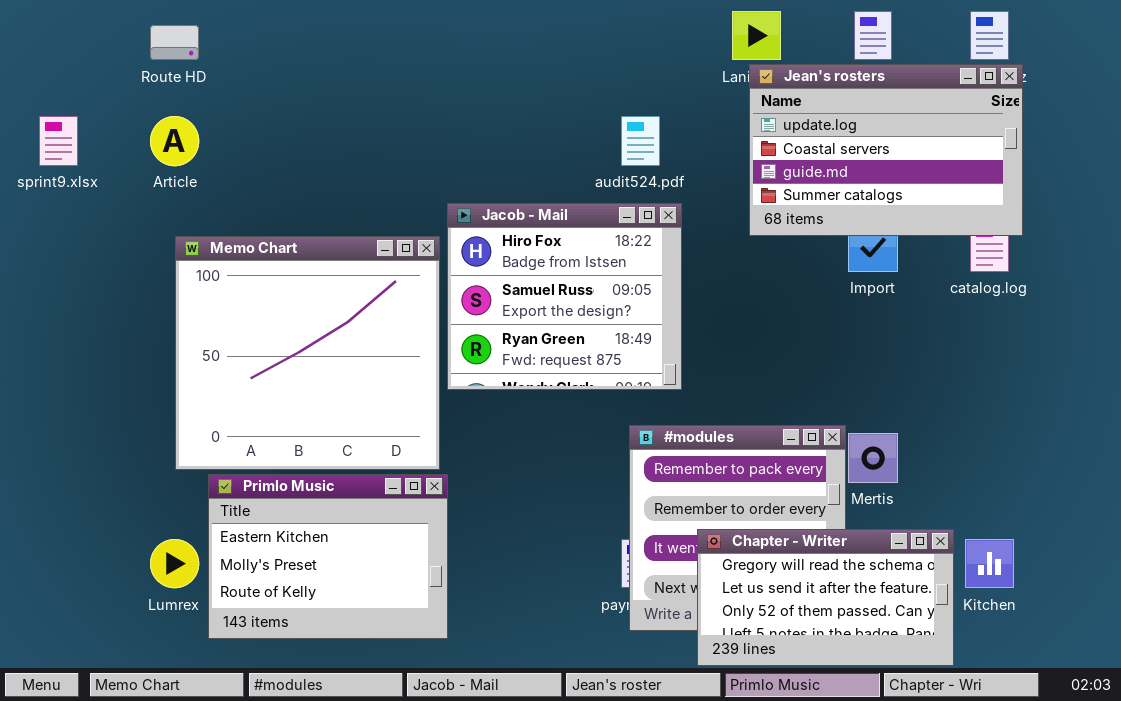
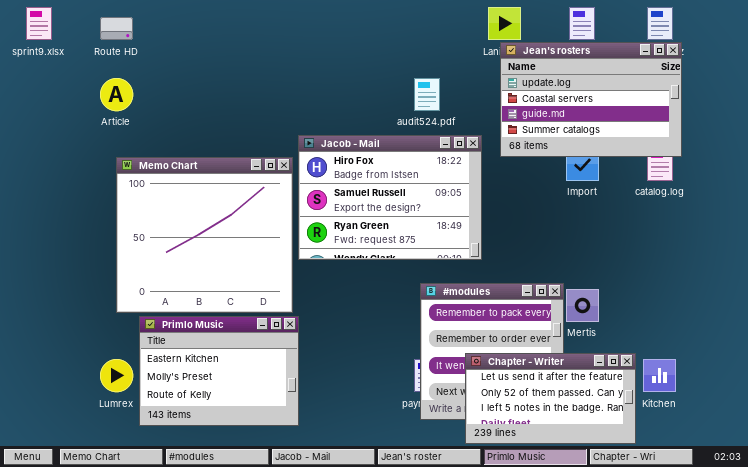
sprint9.xlsx: [39,116,78,166] -> [26,7,52,40], moved
Jacob - Mail: [447,203,682,390] -> [298,135,482,260], resized
Chapter - Writer: [697,529,954,666] -> [465,353,636,444], scrolled down 1 row

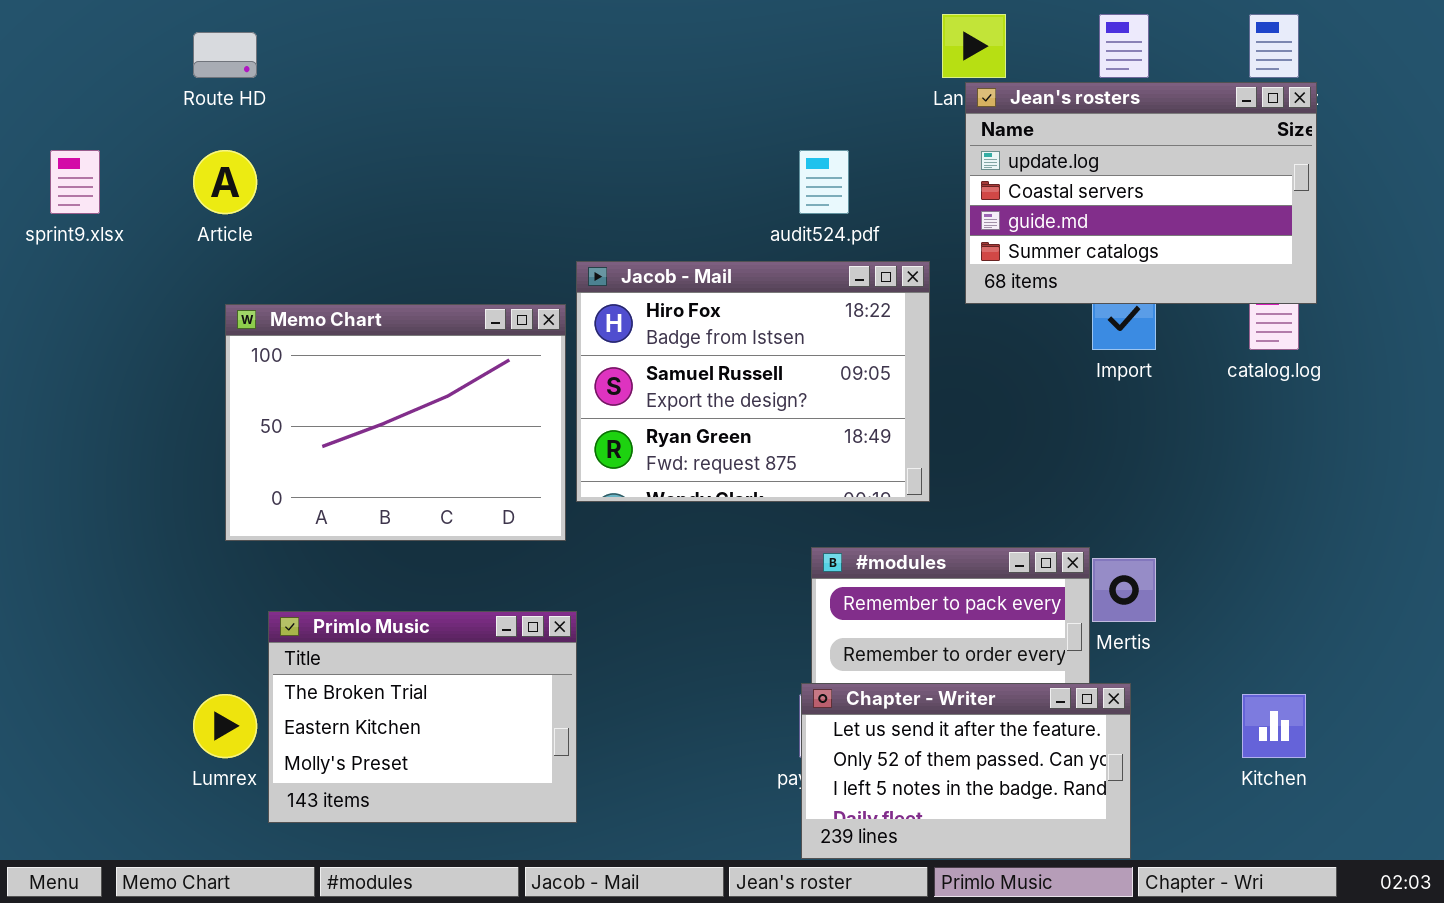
sprint9.xlsx: [26,7,52,40] -> [50,150,100,214], moved
Memo Chart: [116,157,293,313] -> [225,304,566,541], resized
Primlo Music: [139,316,299,426] -> [268,611,577,823], scrolled up 1 row
Chapter - Writer: [465,353,636,444] -> [801,683,1131,859], moved

